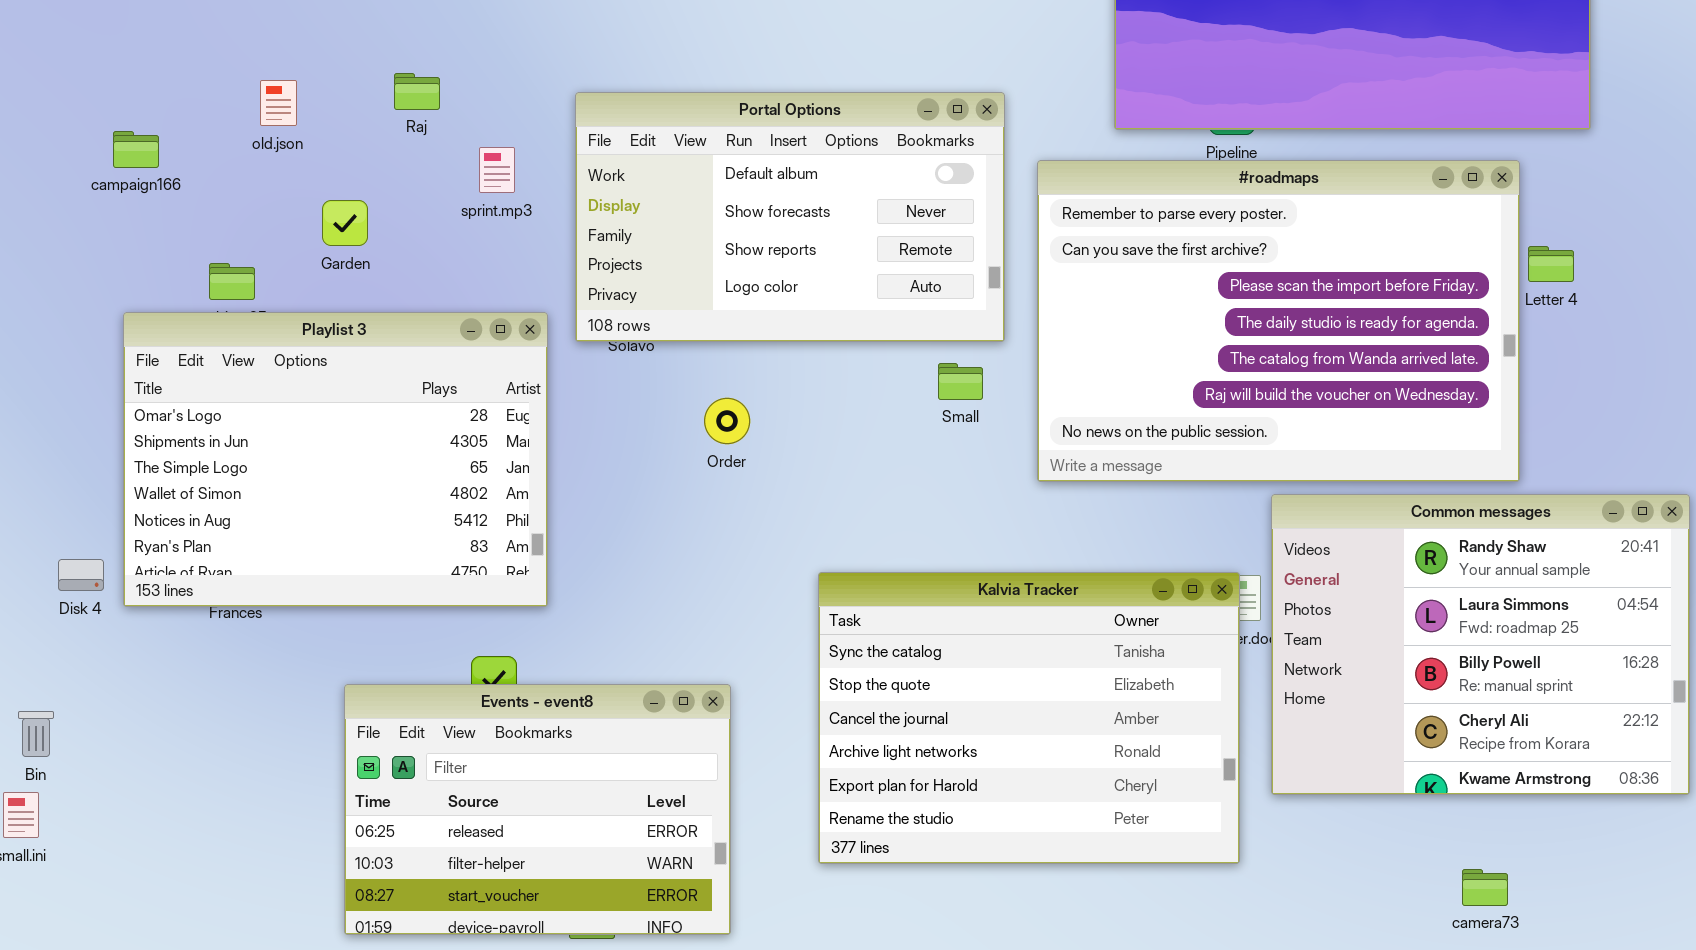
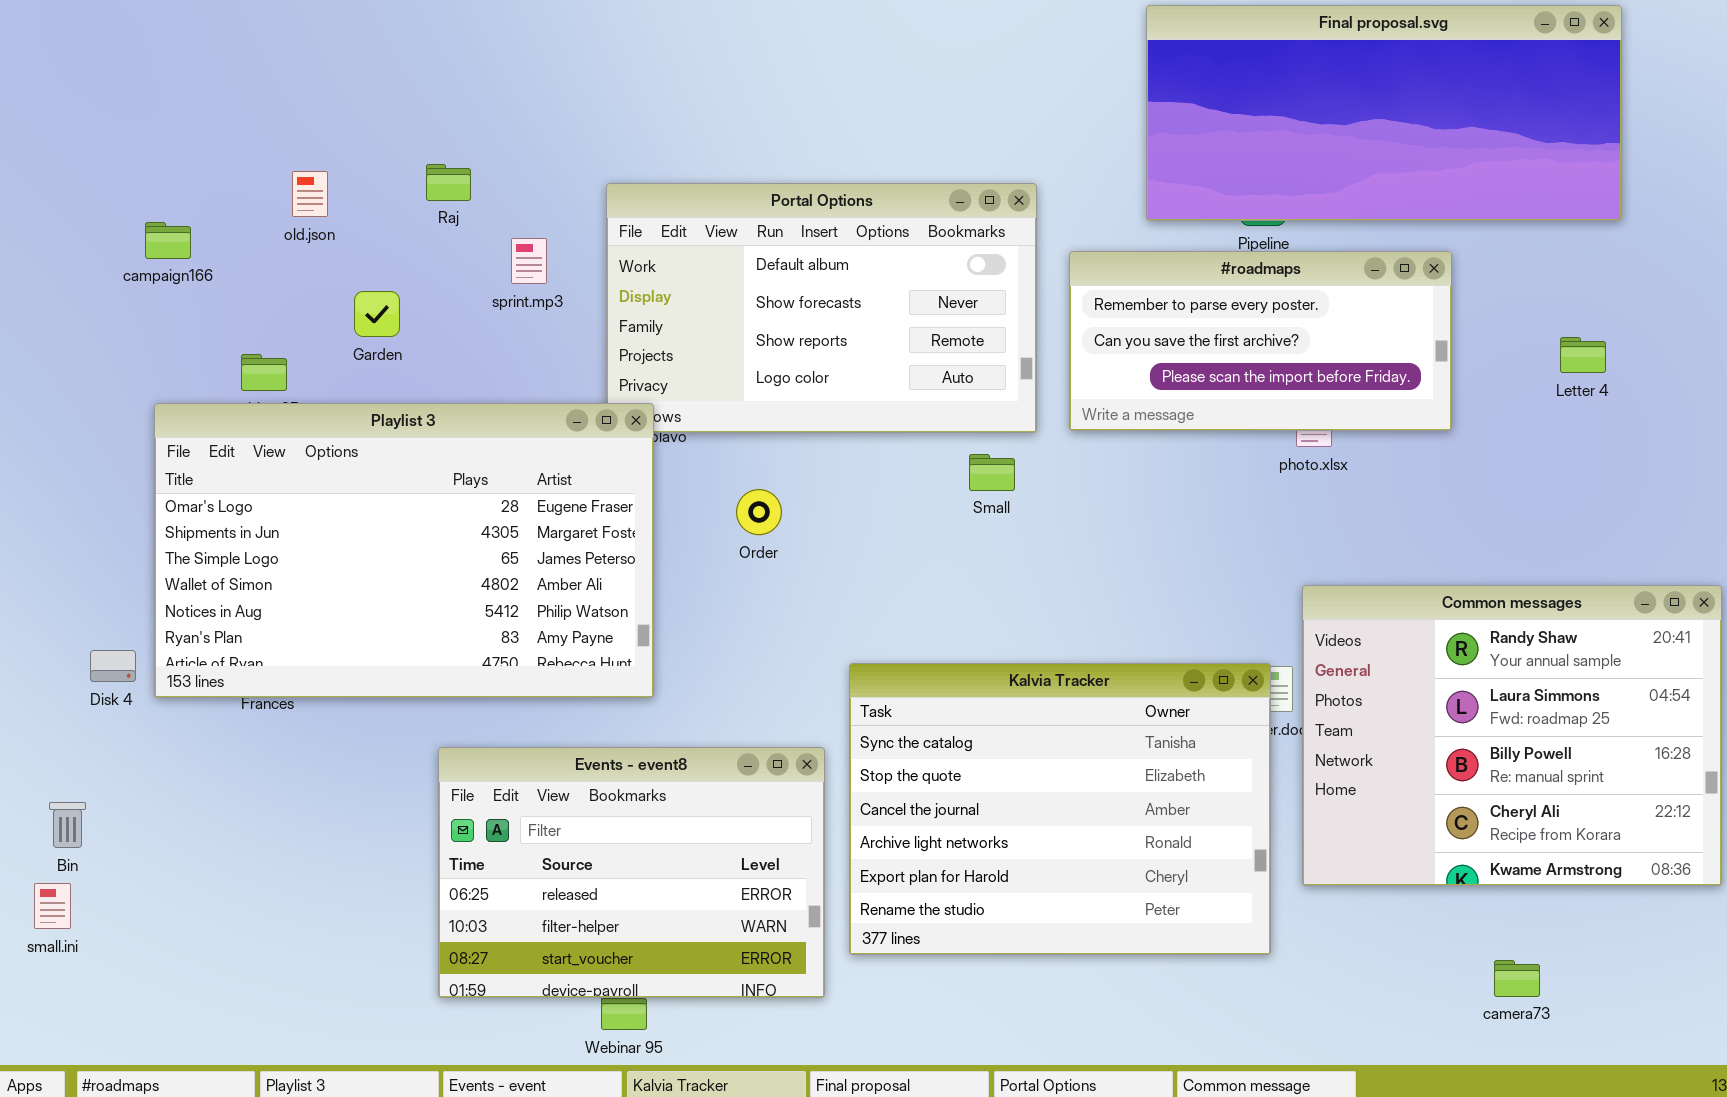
#roadmaps: [1037,160,1520,482] -> [1069,251,1452,431], resized
Playlist 3: [123,312,548,607] -> [154,403,654,698], resized
Events - event8: [344,684,731,935] -> [438,747,825,998], moved

